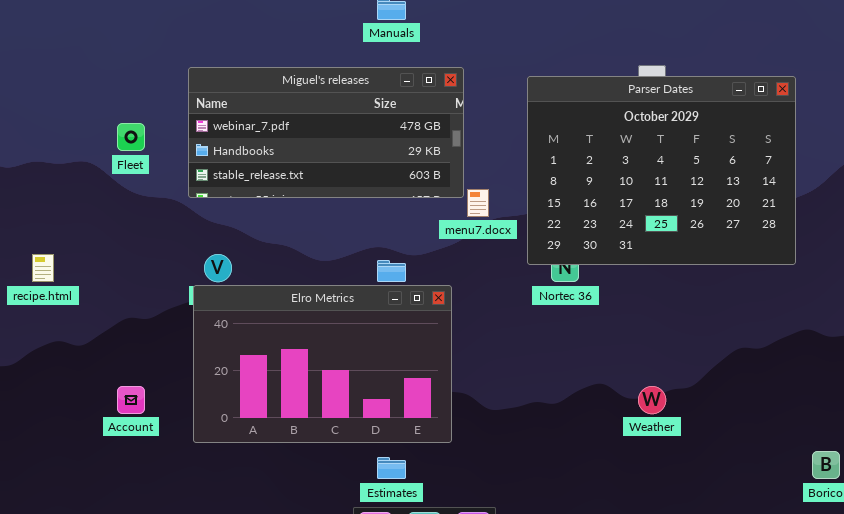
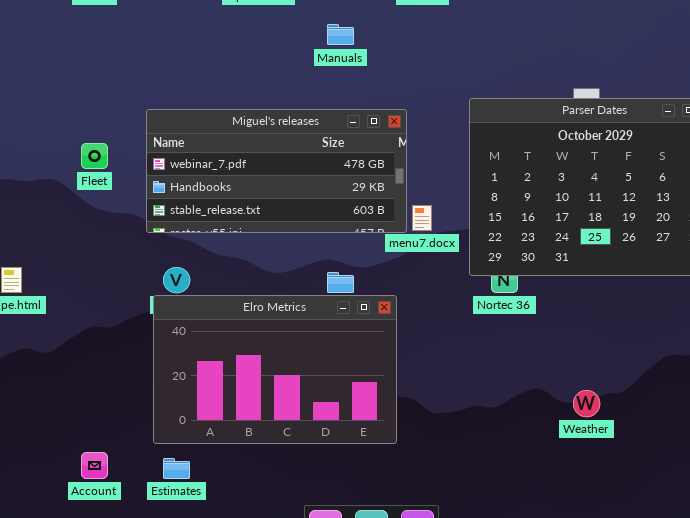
Miguel's releases: [188,67,464,198] -> [146,109,407,233], moved
Account: [117,386,145,414] -> [81,452,108,479], moved
Estimates: [377,457,406,479] -> [163,458,190,479], moved

